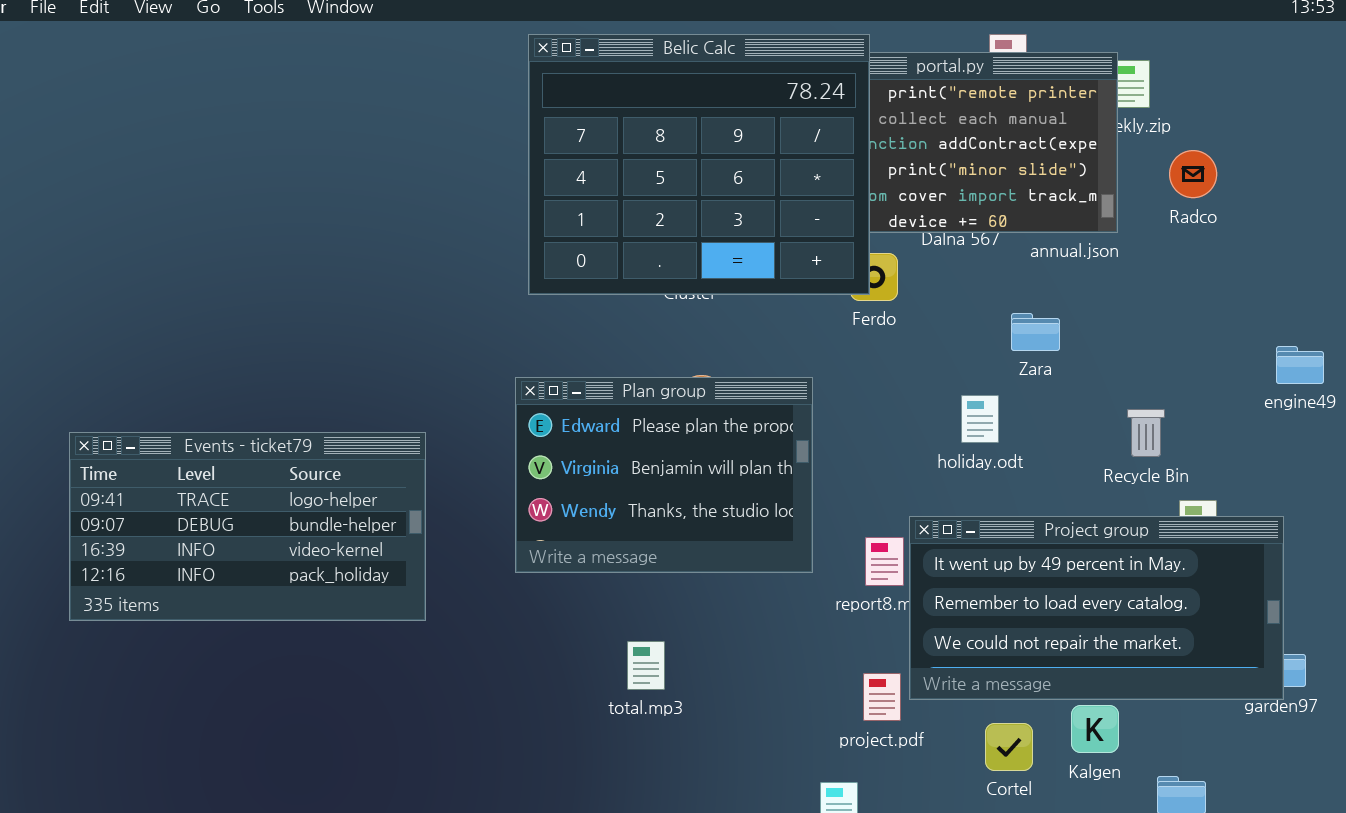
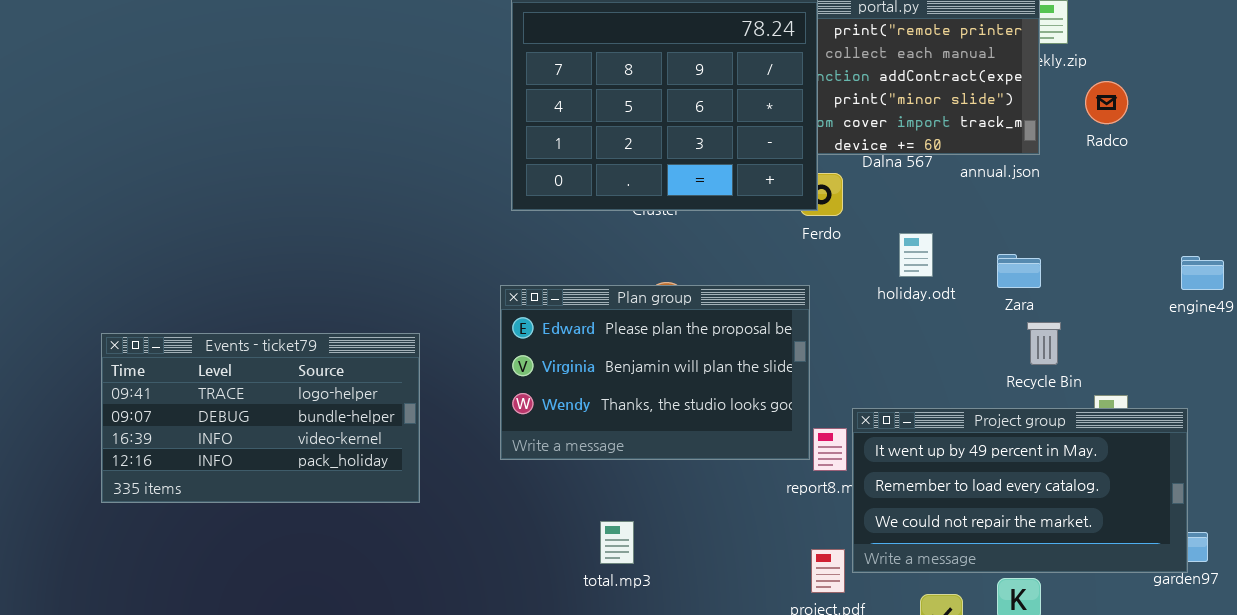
Zara: [1011,313,1060,351] -> [997,254,1041,288], moved
Plan group: [515,377,813,573] -> [500,285,810,460], resized
holiday.odt: [961,395,999,443] -> [899,233,933,277], moved
Recycle Bin: [1127,409,1165,457] -> [1027,322,1061,365], moved

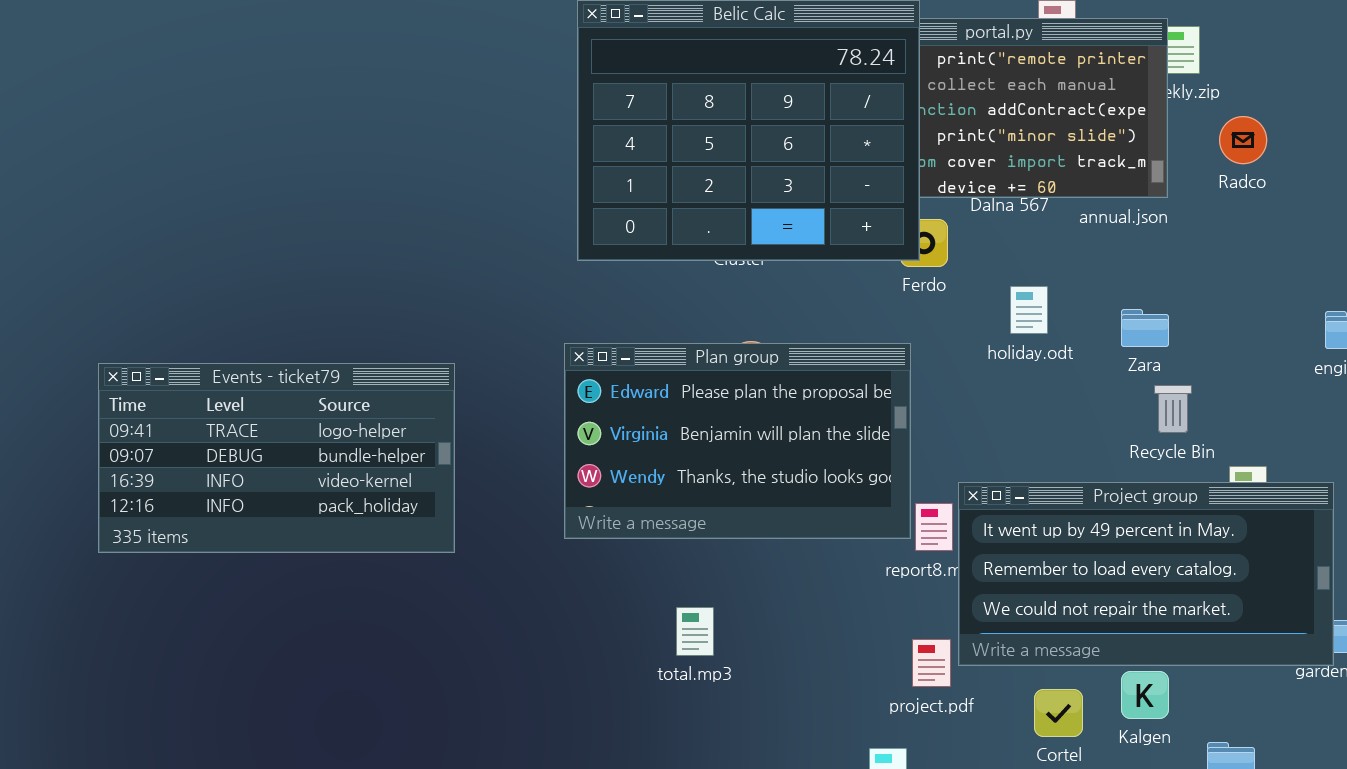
Events - ticket79: [101,333,420,503] -> [98,363,455,553], moved

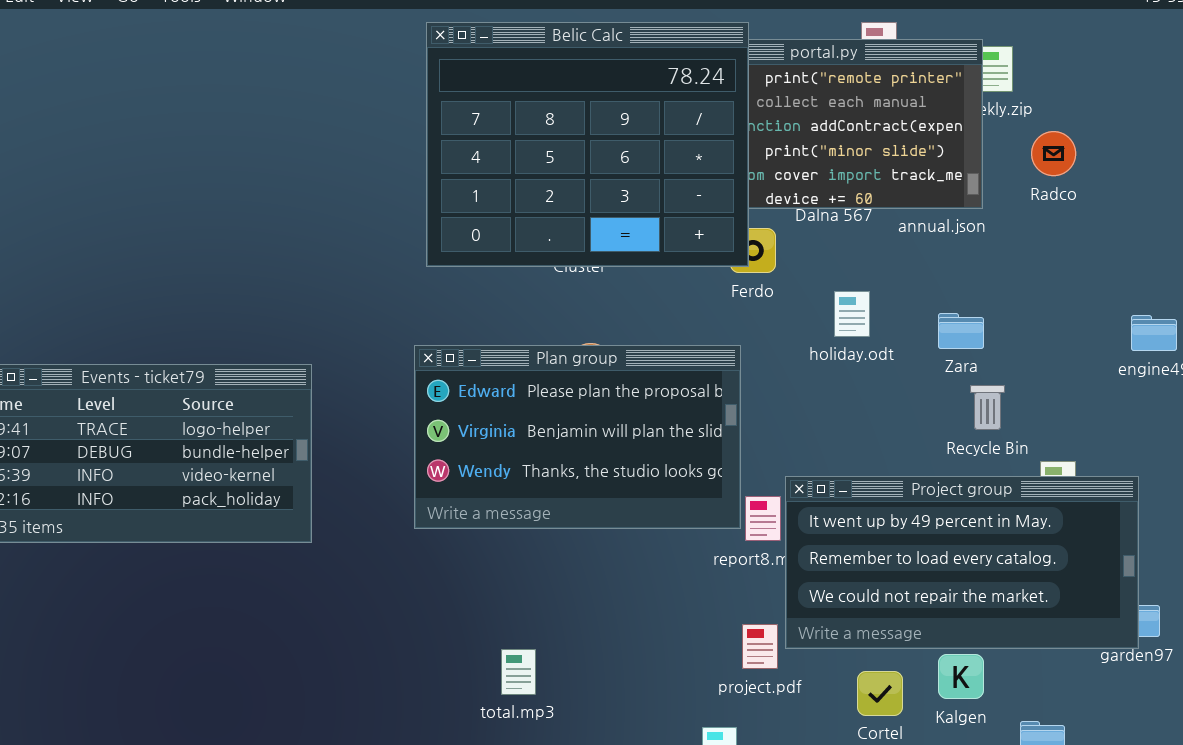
total.mp3: [676,607,714,656] -> [501,649,536,695], moved

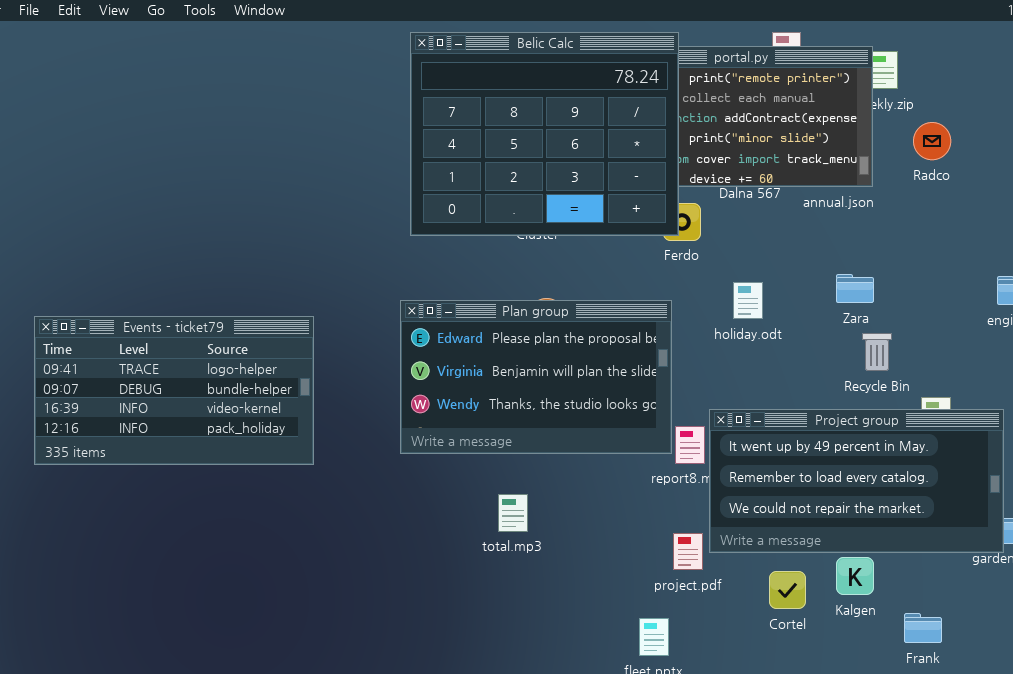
holiday.odt: [834,291,870,337] -> [733,282,763,319], moved
total.mp3: [501,649,536,695] -> [498,494,528,532], moved

